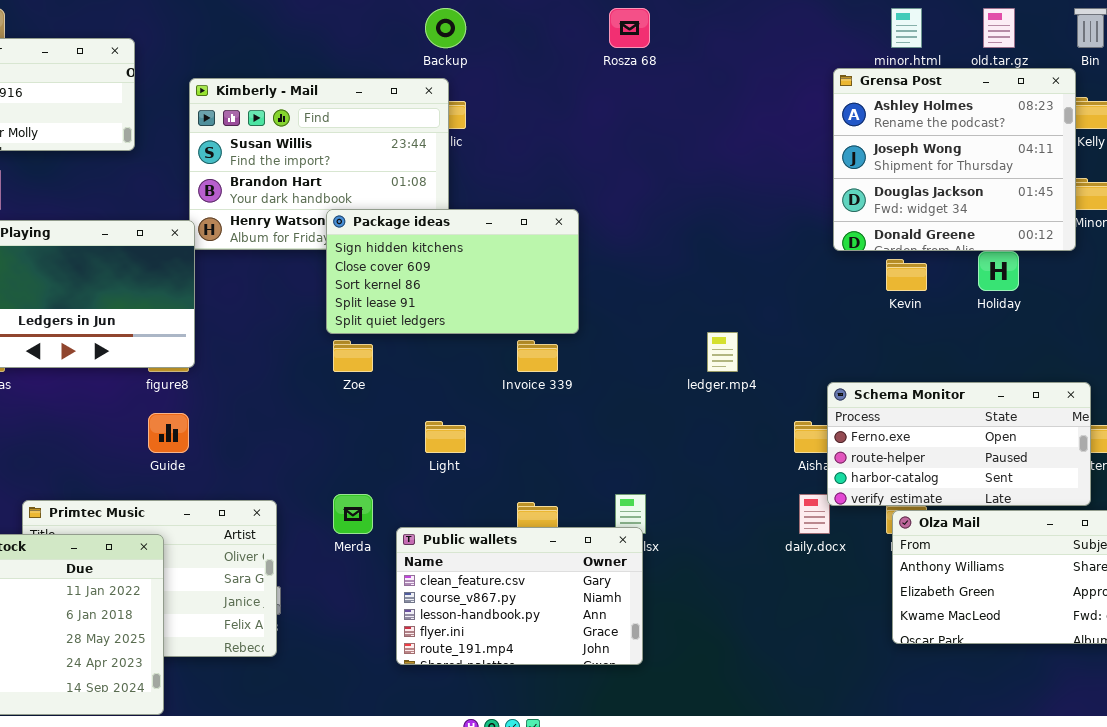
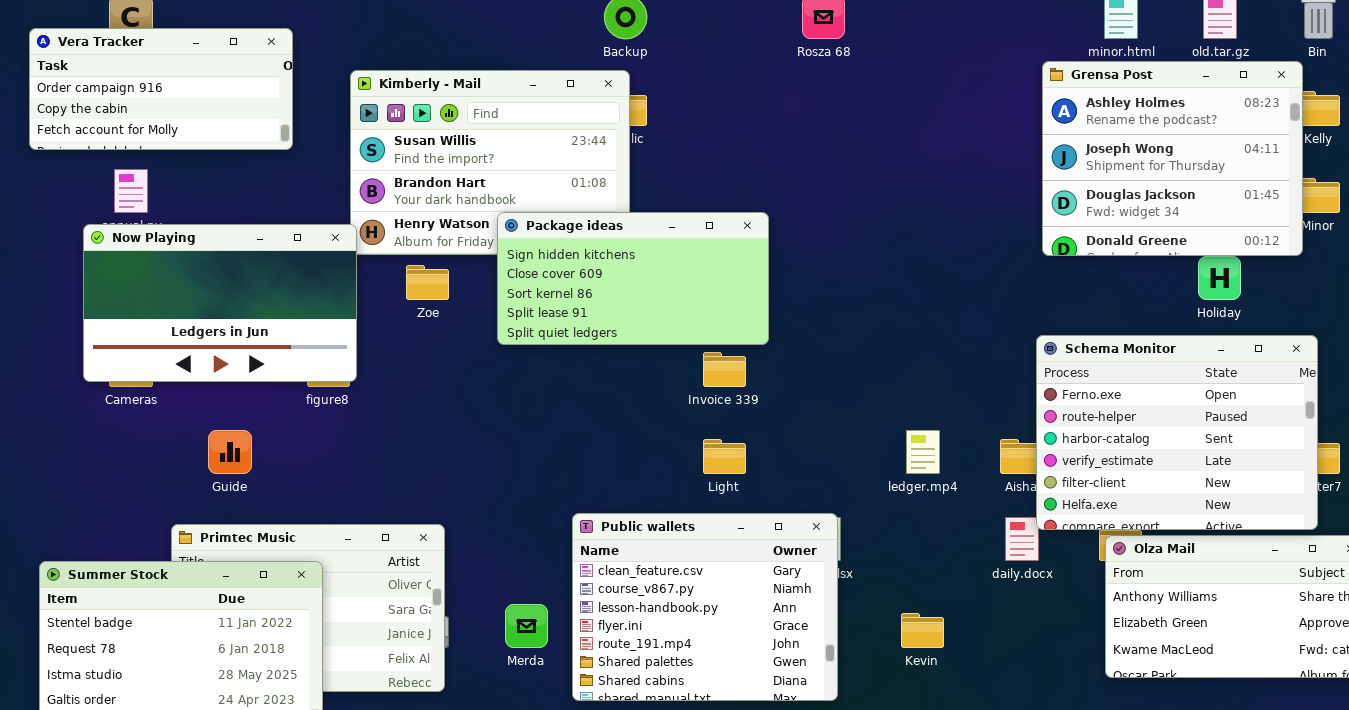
Kevin: [886,259,927,291] -> [901,613,944,648], moved
ledger.mp4: [707,332,738,372] -> [906,430,940,474], moved
Zoe: [333,340,373,372] -> [406,265,449,300], moved
Schema Monitor: [827,382,1091,506] -> [1036,335,1318,530], resized
Guide: [148,413,189,453] -> [208,430,252,474], moved
Light: [425,421,466,453] -> [703,439,746,474], moved
Merda: [333,494,373,534] -> [505,604,548,648], moved
Public wallets: [396,527,643,665] -> [572,513,838,701], resized

